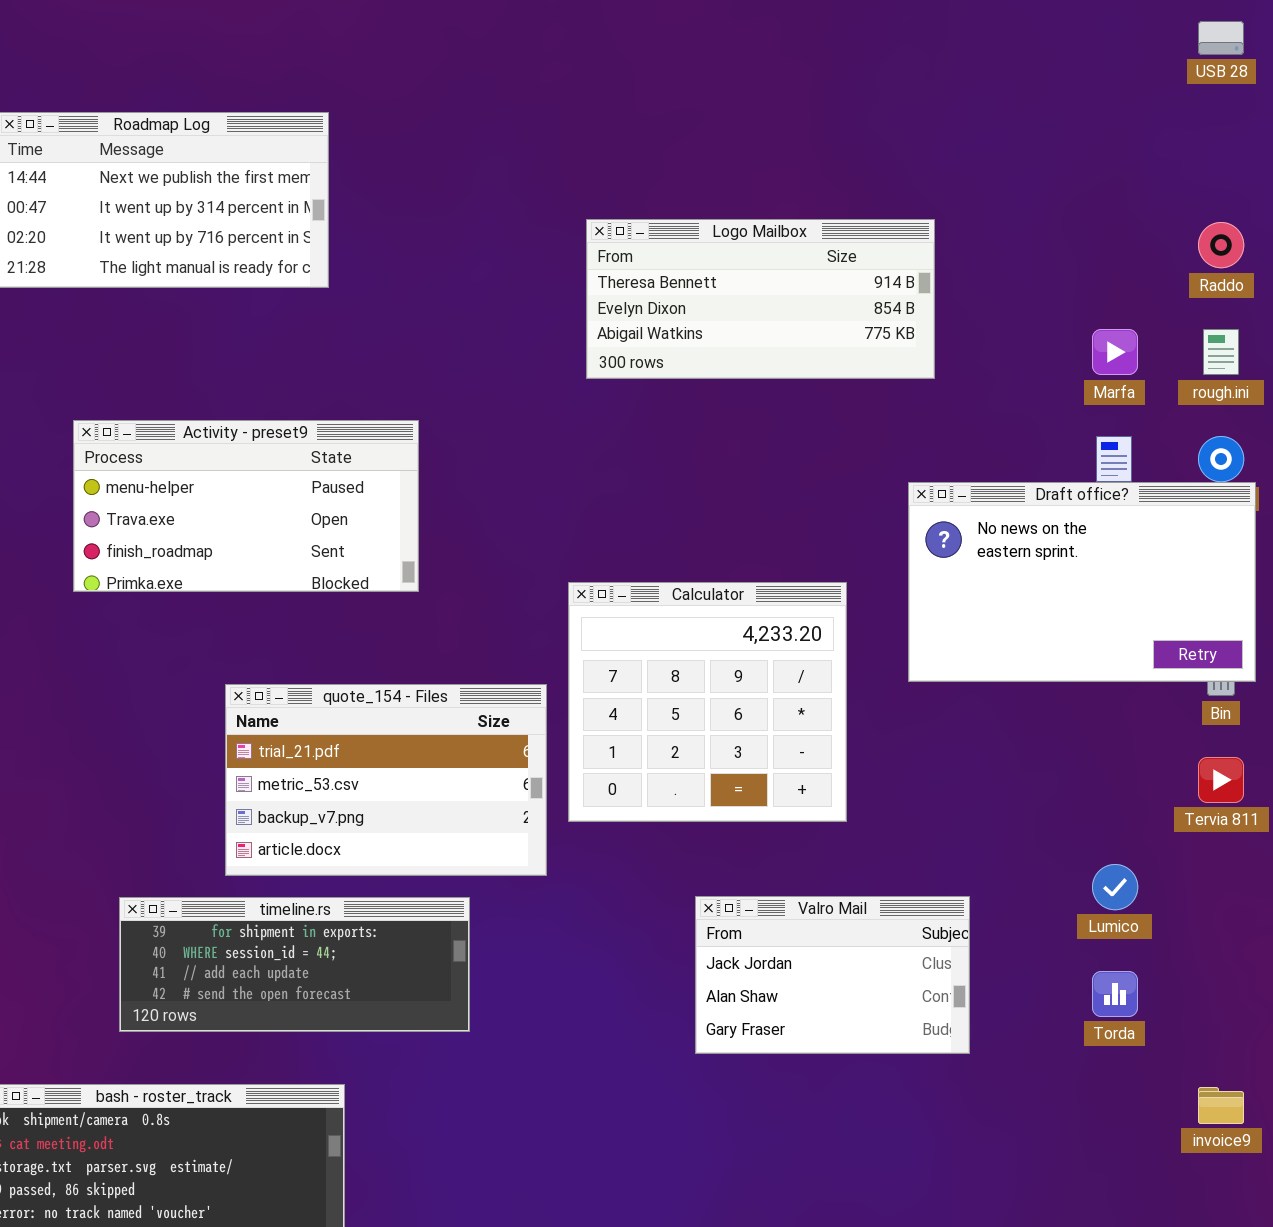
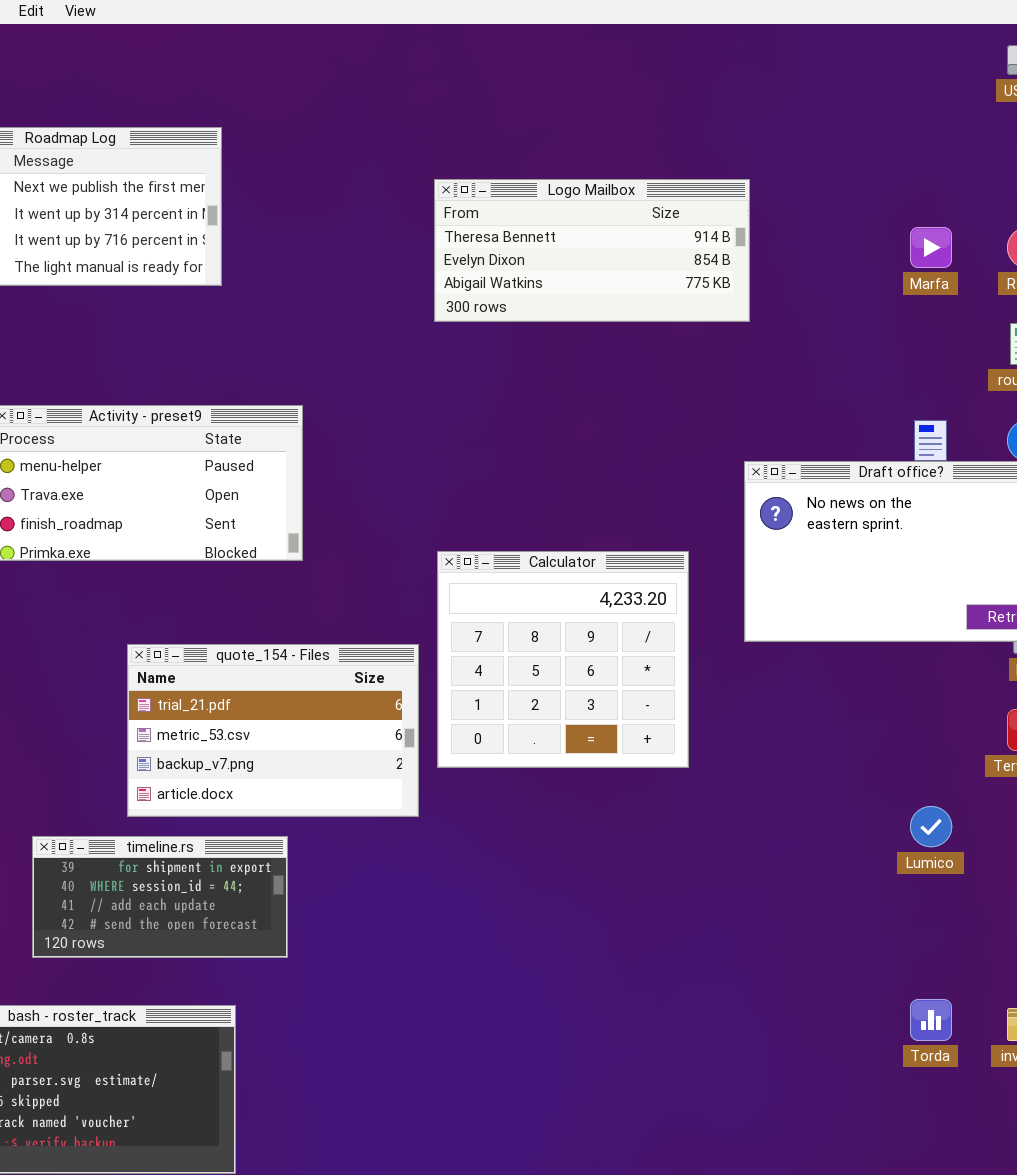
Logo Mailbox: [586,219,935,379] -> [434,179,750,322], moved
Marfa: [1092,329,1138,375] -> [910,227,952,268], moved
Valro Mail: [695,896,970,1054] -> none, closed
timeline.rs: [119,897,470,1032] -> [32,836,288,958], resized
Torda: [1092,971,1138,1017] -> [910,999,952,1041], moved

